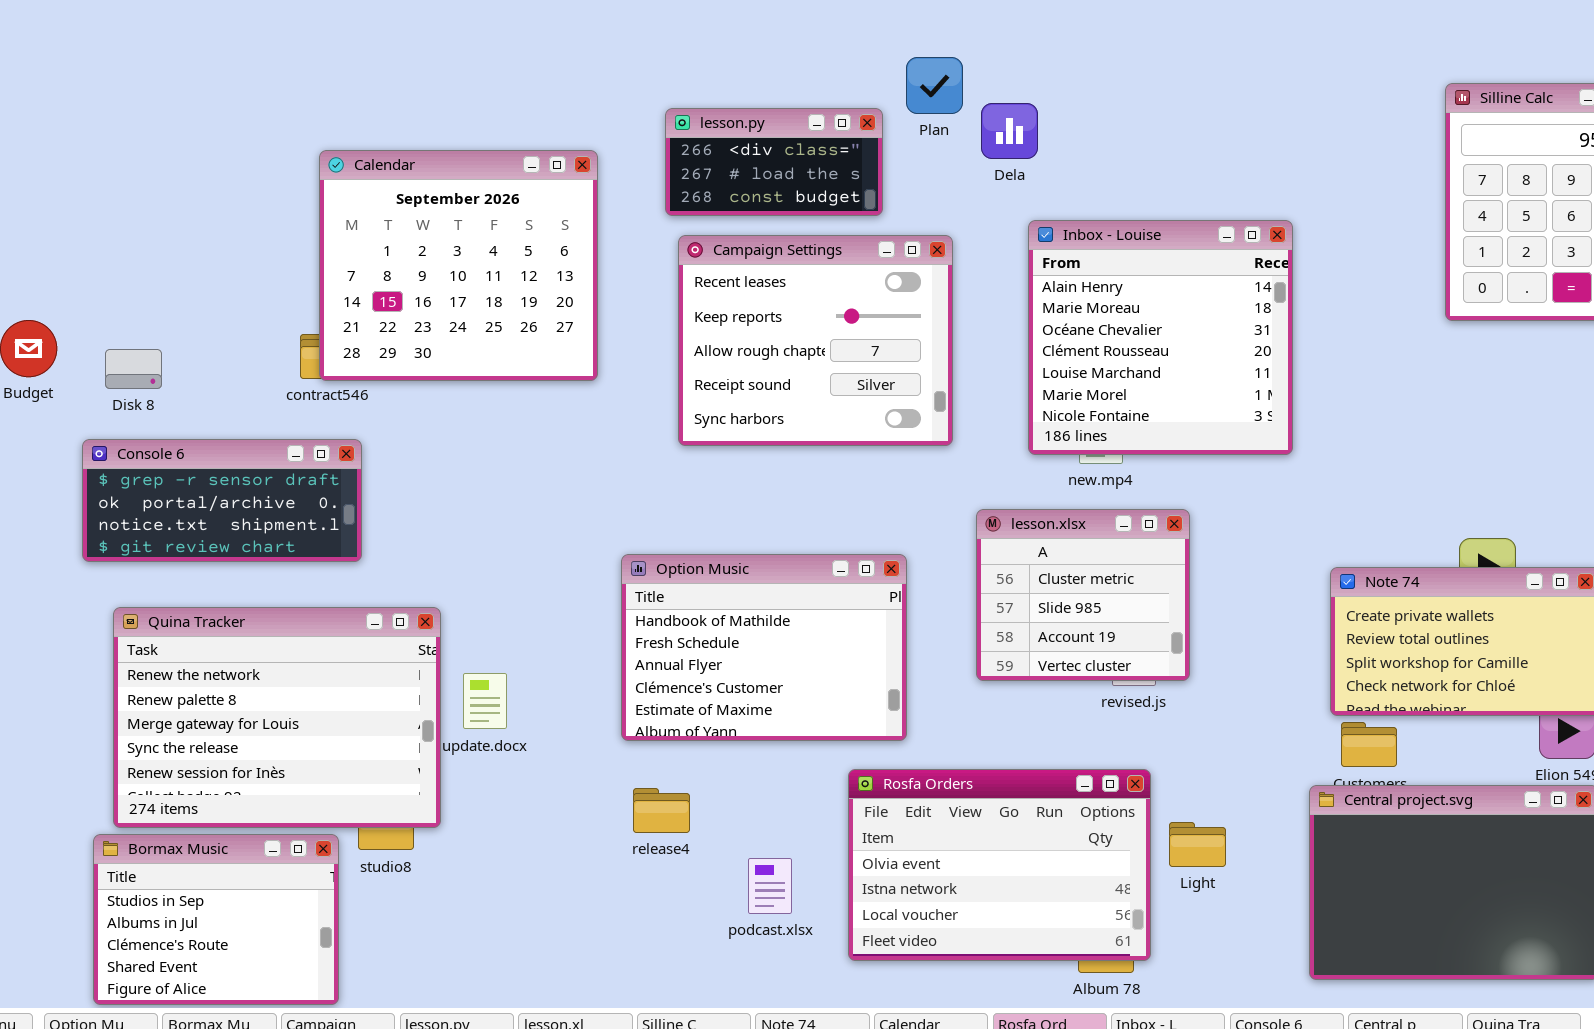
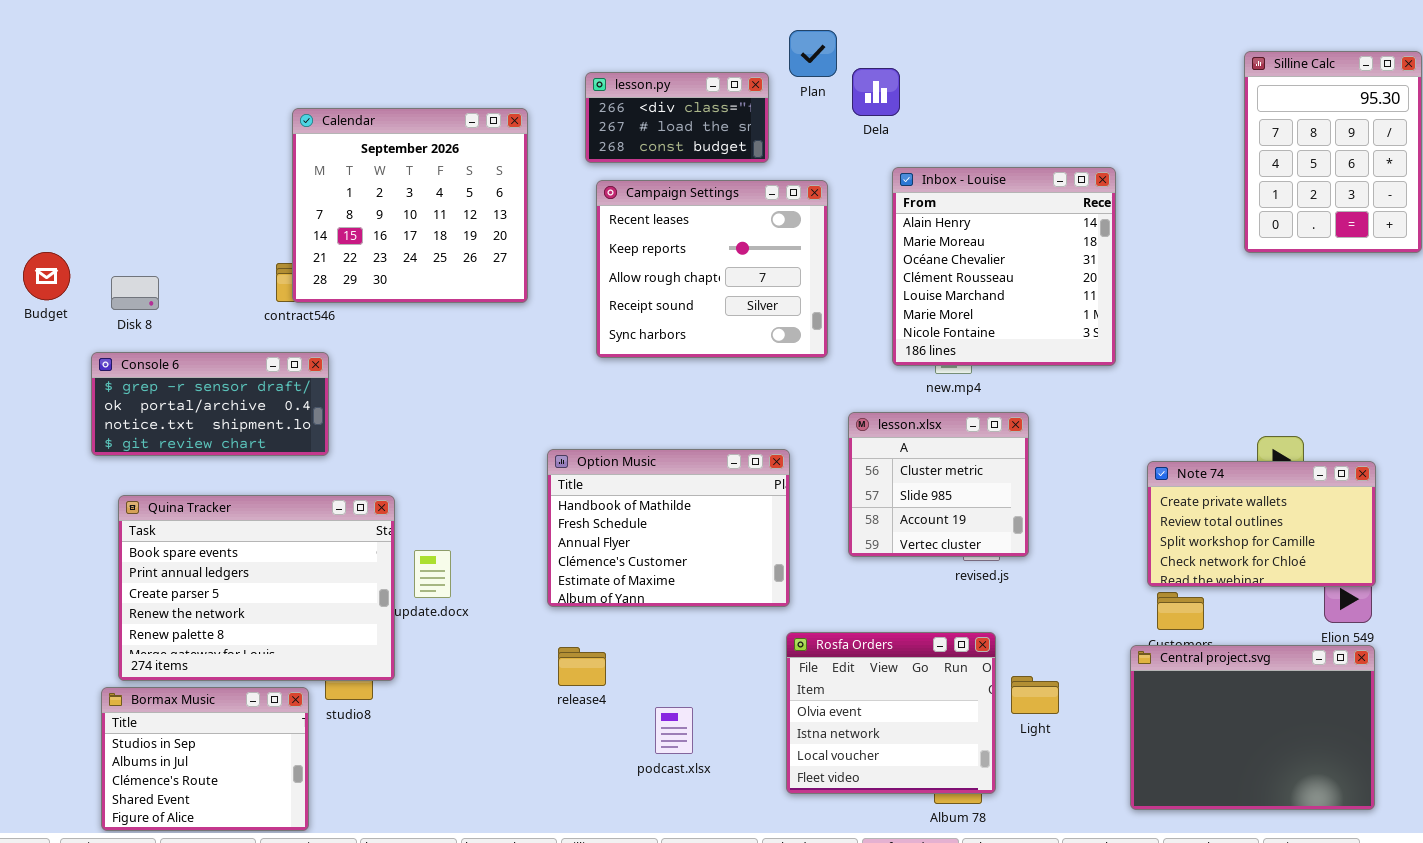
Quina Tracker: [113,607,441,828] -> [118,495,395,681], scrolled up 3 rows
Rosfa Orders: [848,769,1151,961] -> [786,632,996,794], resized

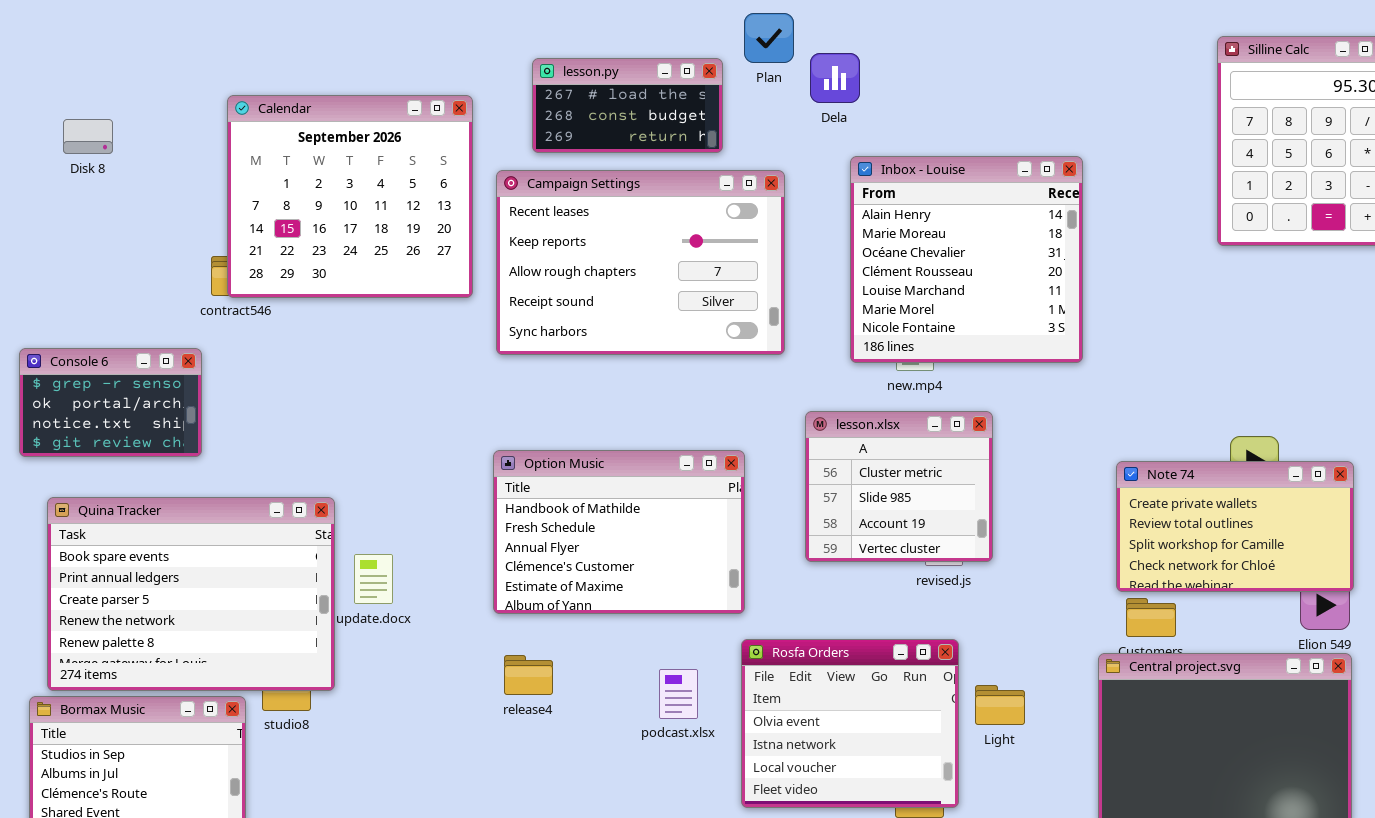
lesson.py: [585,72,769,163] -> [532,58,723,153], scrolled down 1 row
Campaign Settings: [596,180,828,358] -> [496,170,785,355], resized
Disk 8: [111,276,159,310] -> [63,119,113,154], moved
Console 6: [91,352,329,456] -> [19,348,202,457], resized
podcast.xlsx: [655,707,693,754] -> [659,669,698,719], moved

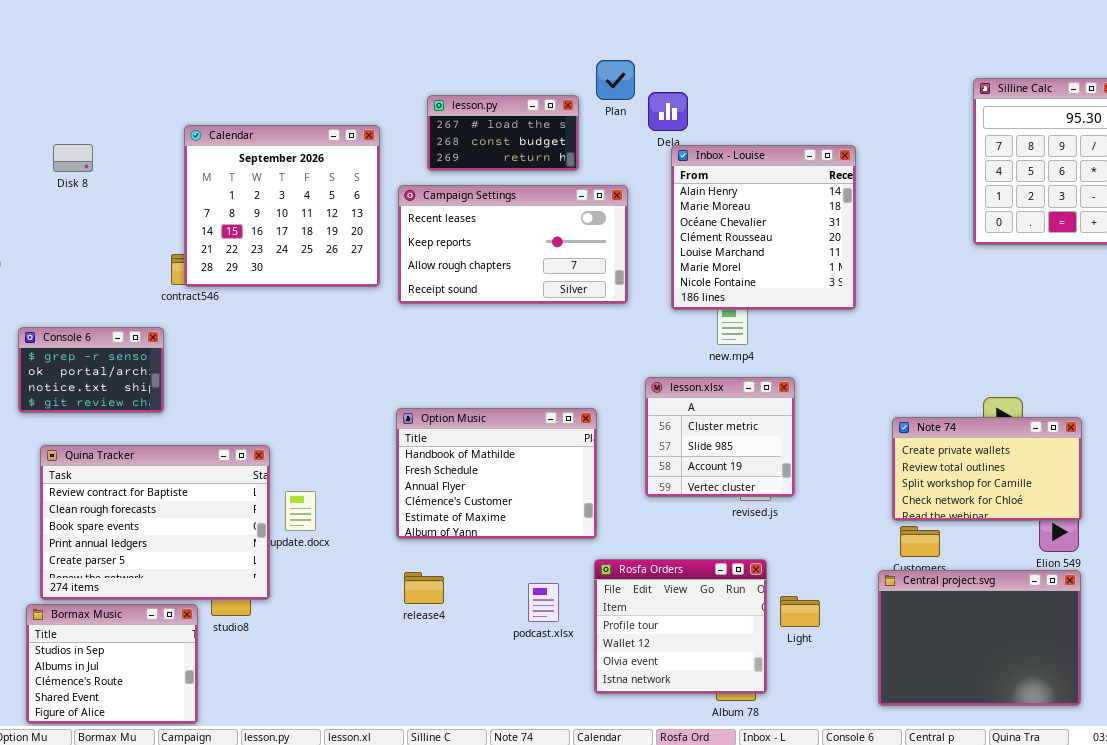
Inbox - Louise: [850,156,1083,363] -> [671,145,856,310], moved
Campaign Settings: [496,170,785,355] -> [398,185,628,304], resized
Quina Tracker: [47,497,335,691] -> [40,445,270,600], scrolled up 2 rows
Rosfa Orders: [741,639,959,808] -> [594,559,767,694], scrolled up 2 rows

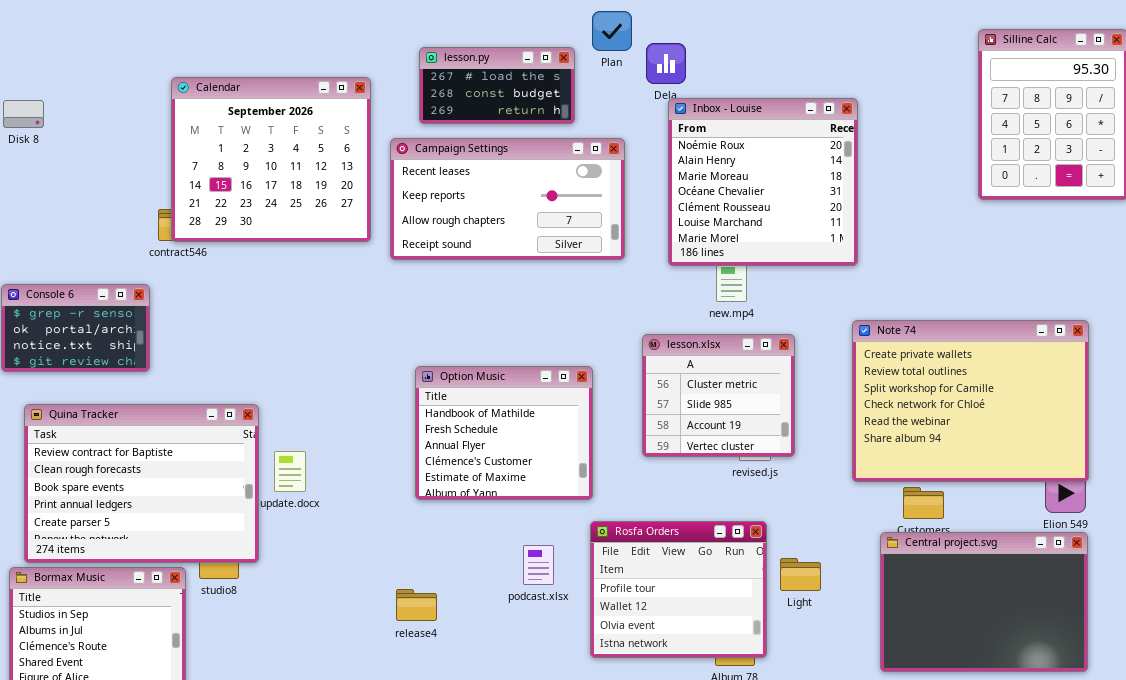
Disk 8: [53,144,93,172] -> [3,100,44,128], moved
Inbox - Louise: [671,145,856,310] -> [668,98,858,266], scrolled up 1 row
Option Music: [396,408,597,539] -> [415,366,593,500], resized
Note 74: [892,417,1082,521] -> [852,320,1089,482], resized
release4: [404,572,444,604] -> [396,589,437,621], moved

